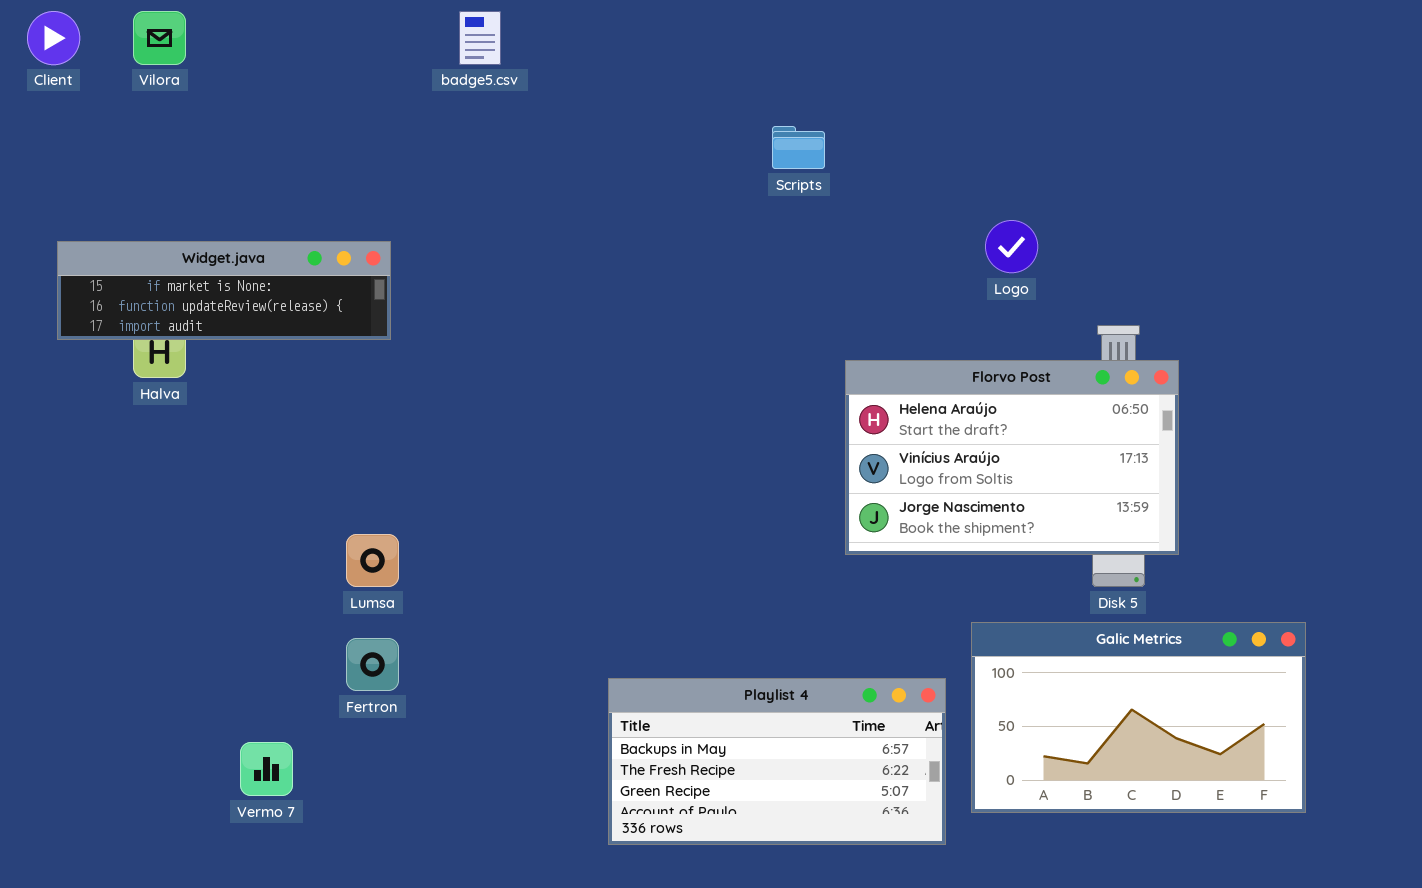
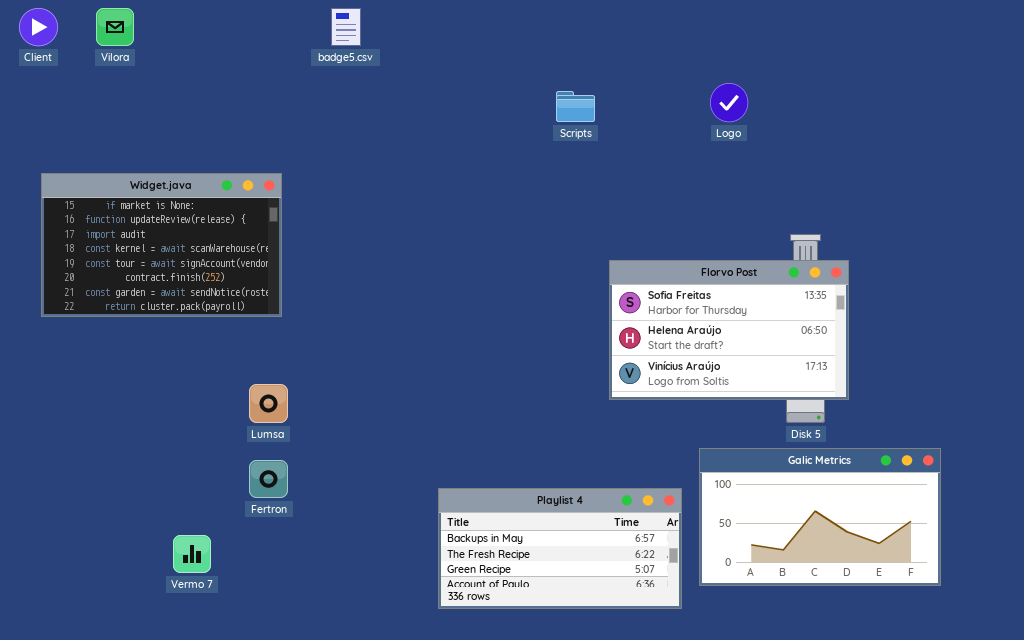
Logo: [985,220,1038,273] -> [710,83,748,122], moved
Widget.java: [57,241,391,340] -> [41,173,282,317], resized
Florvo Post: [845,360,1179,555] -> [609,260,849,400], scrolled up 1 row

